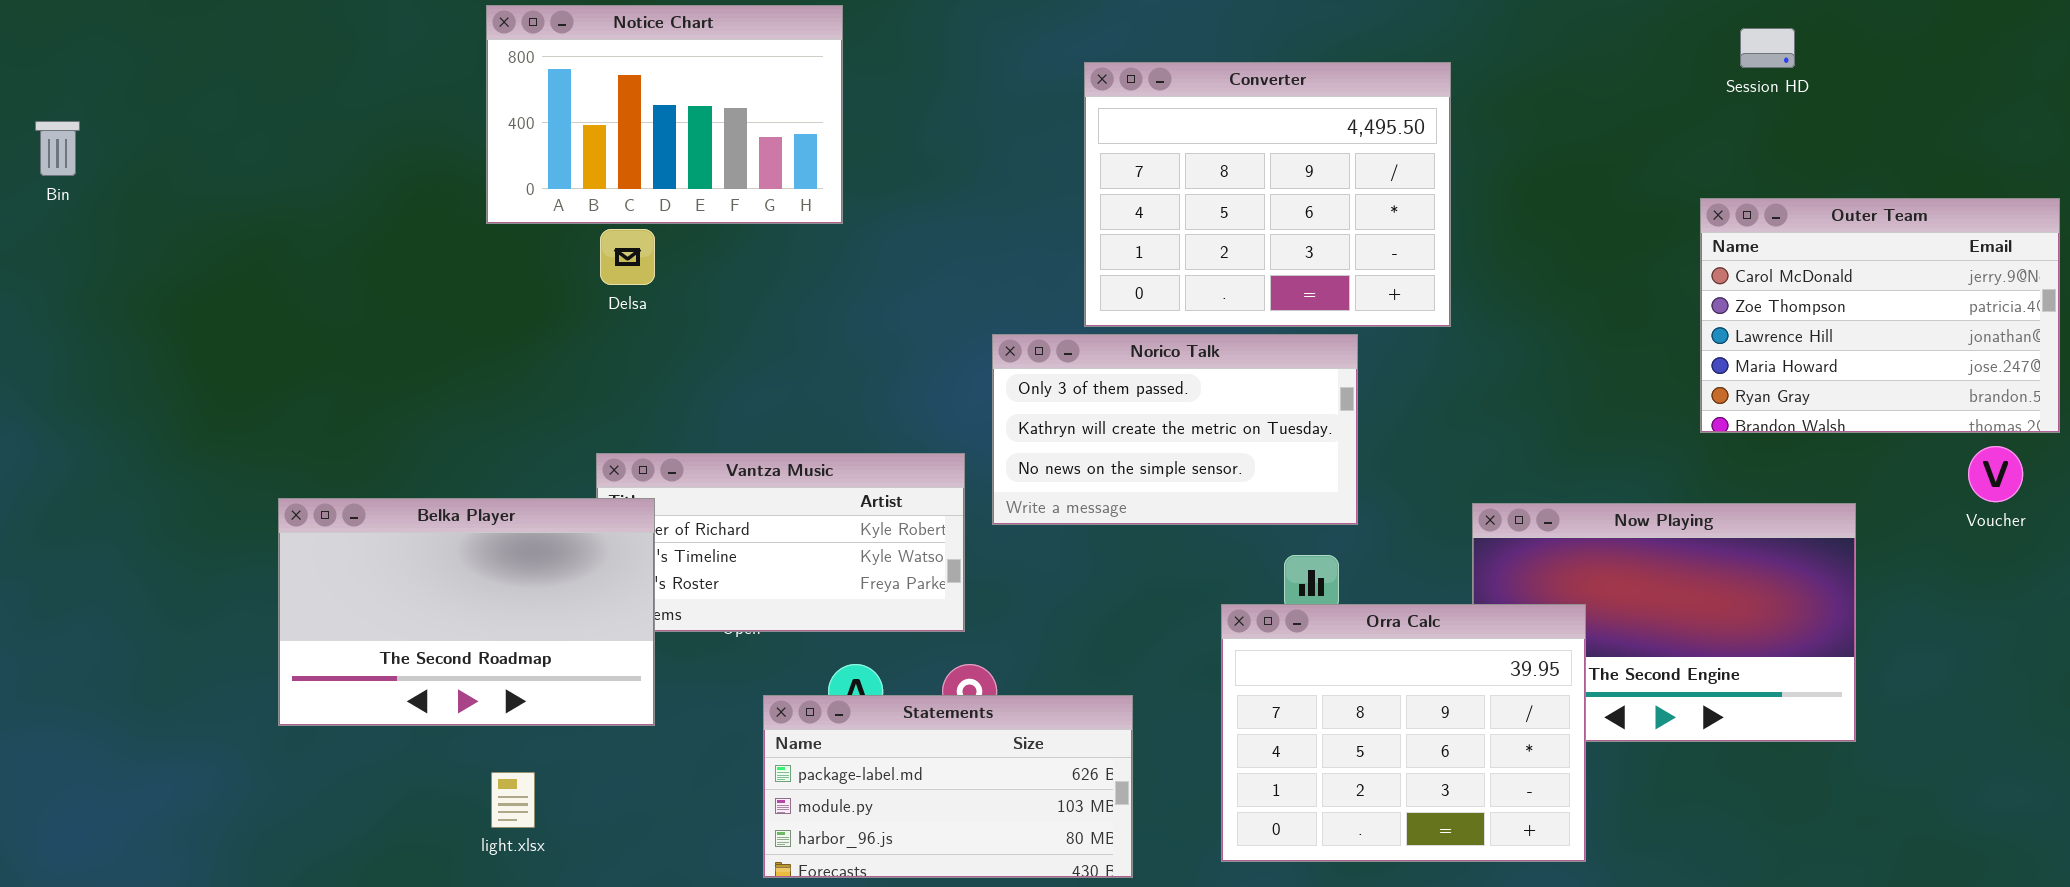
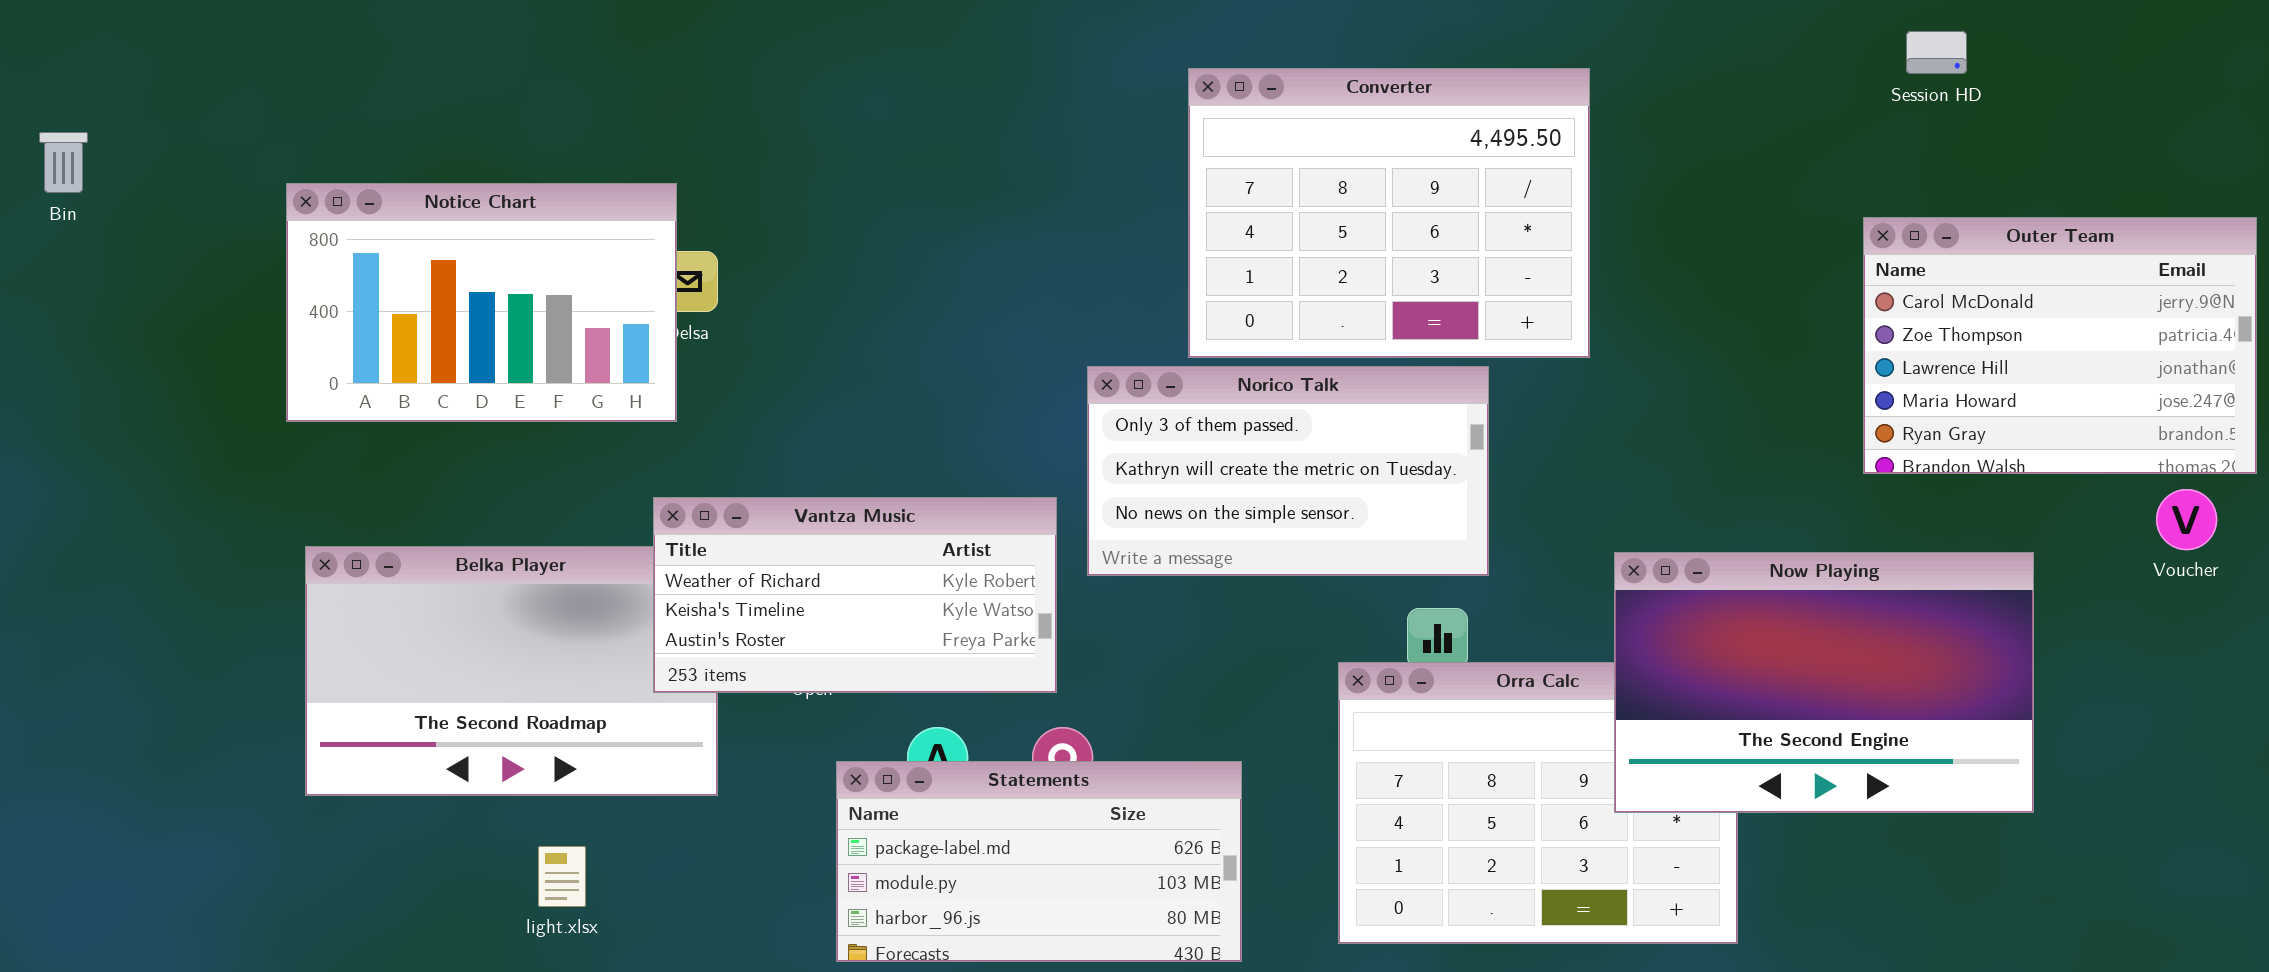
Notice Chart: [486,5,843,224] -> [286,183,677,422], moved
Vantza Music: [596,453,965,632] -> [653,497,1057,693], raised
Now Playing: [1472,503,1856,742] -> [1614,552,2034,813], raised

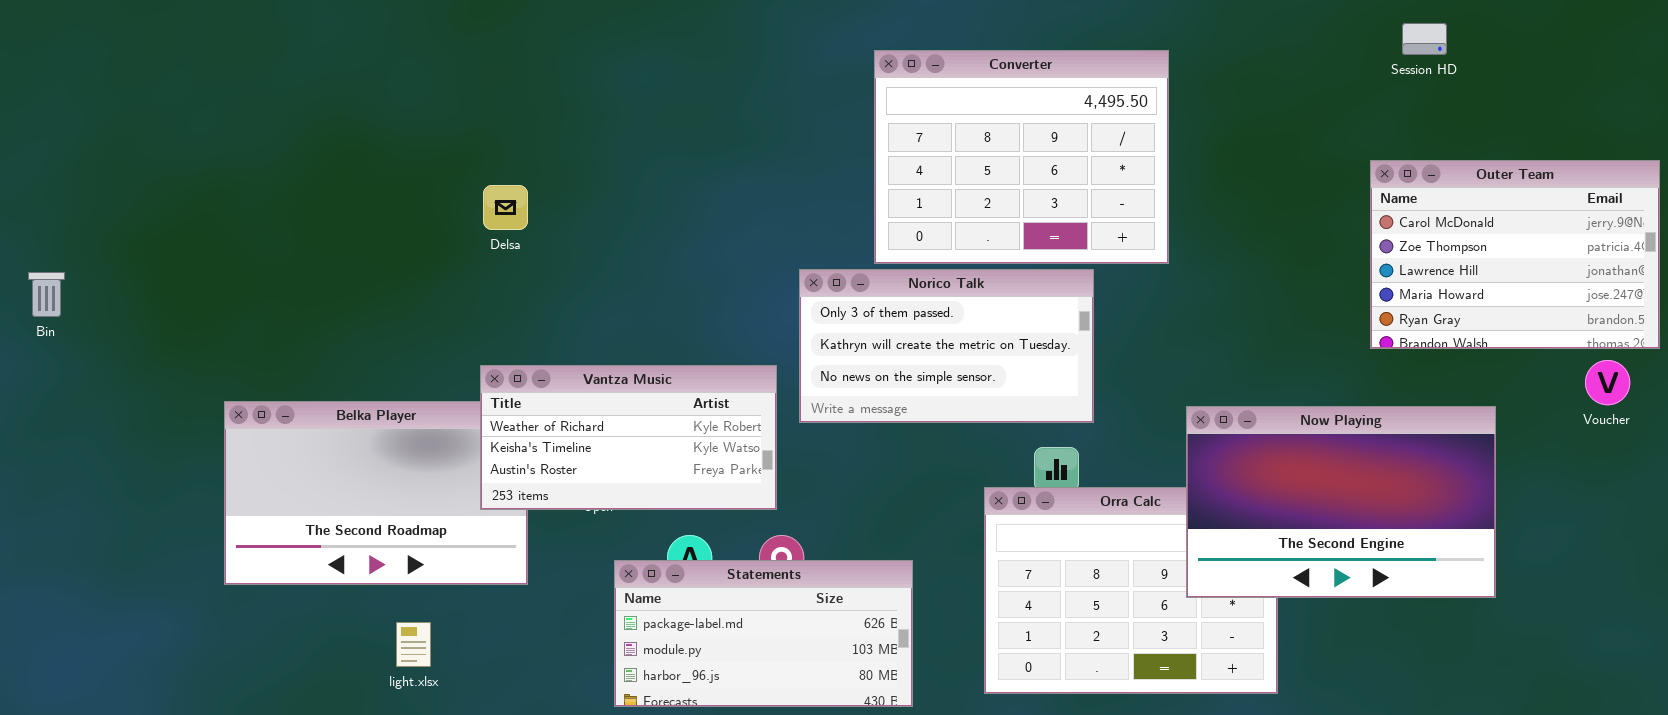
Bin: [39,132,88,193] -> [28,272,65,317], moved
Notice Chart: [286,183,677,422] -> none, closed

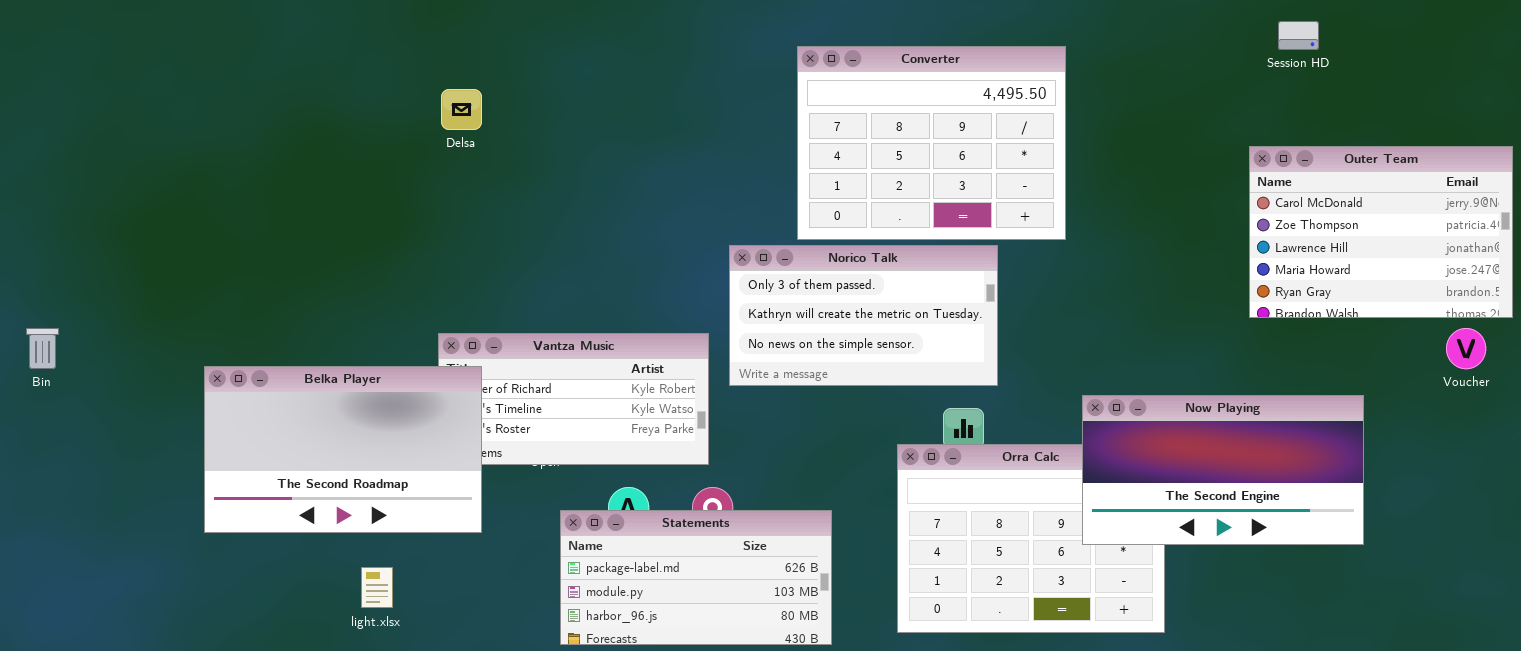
Delsa: [483,185,528,230] -> [441,89,482,130], moved
Bin: [28,272,65,317] -> [26,328,59,369], moved
Belka Player: [224,401,528,585] -> [204,366,482,533], raised
Now Playing: [1186,406,1496,598] -> [1082,395,1364,545], resized

